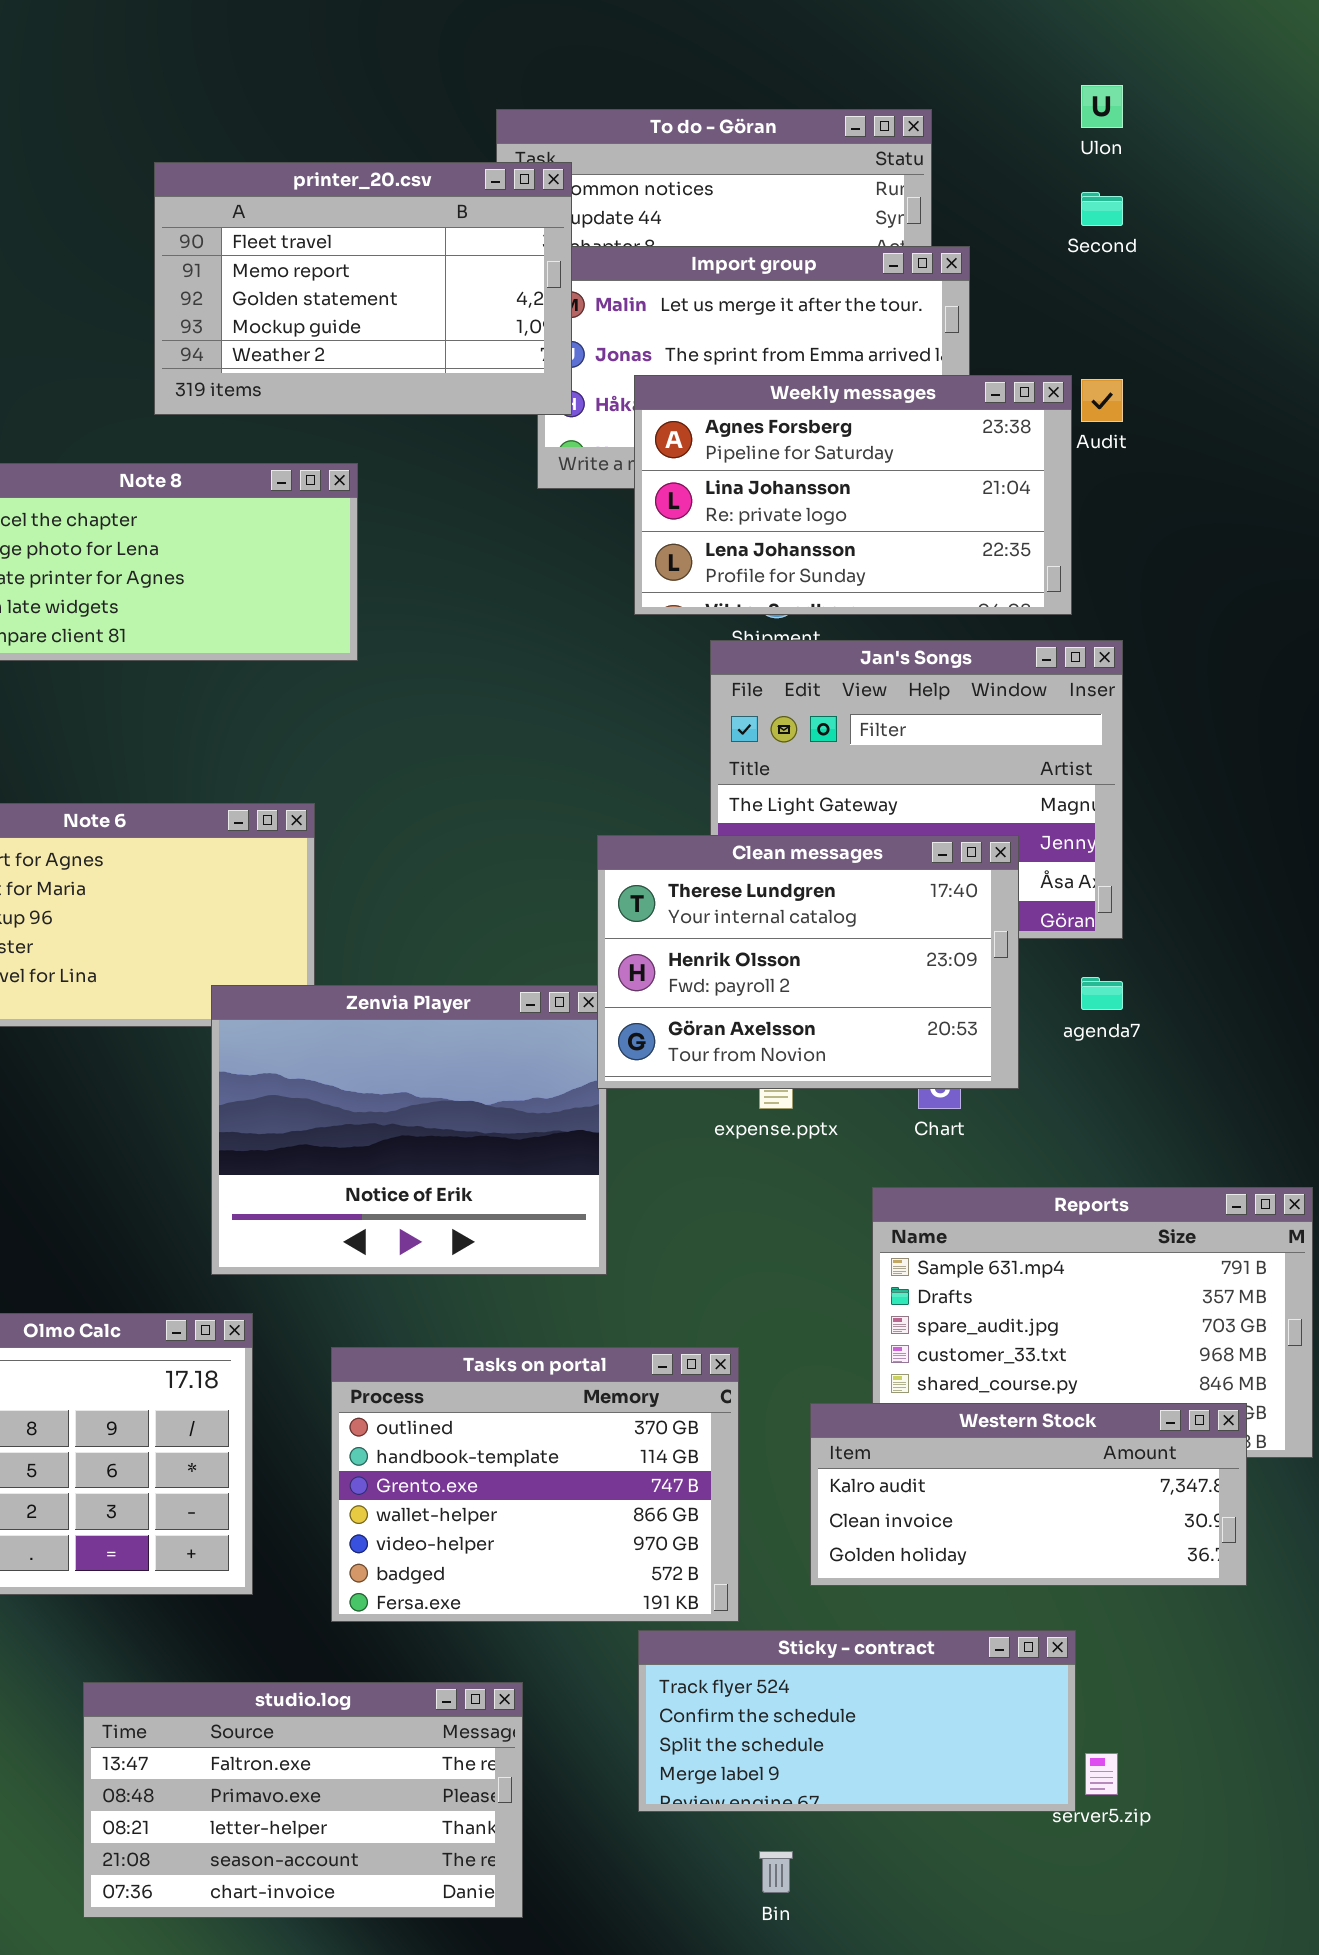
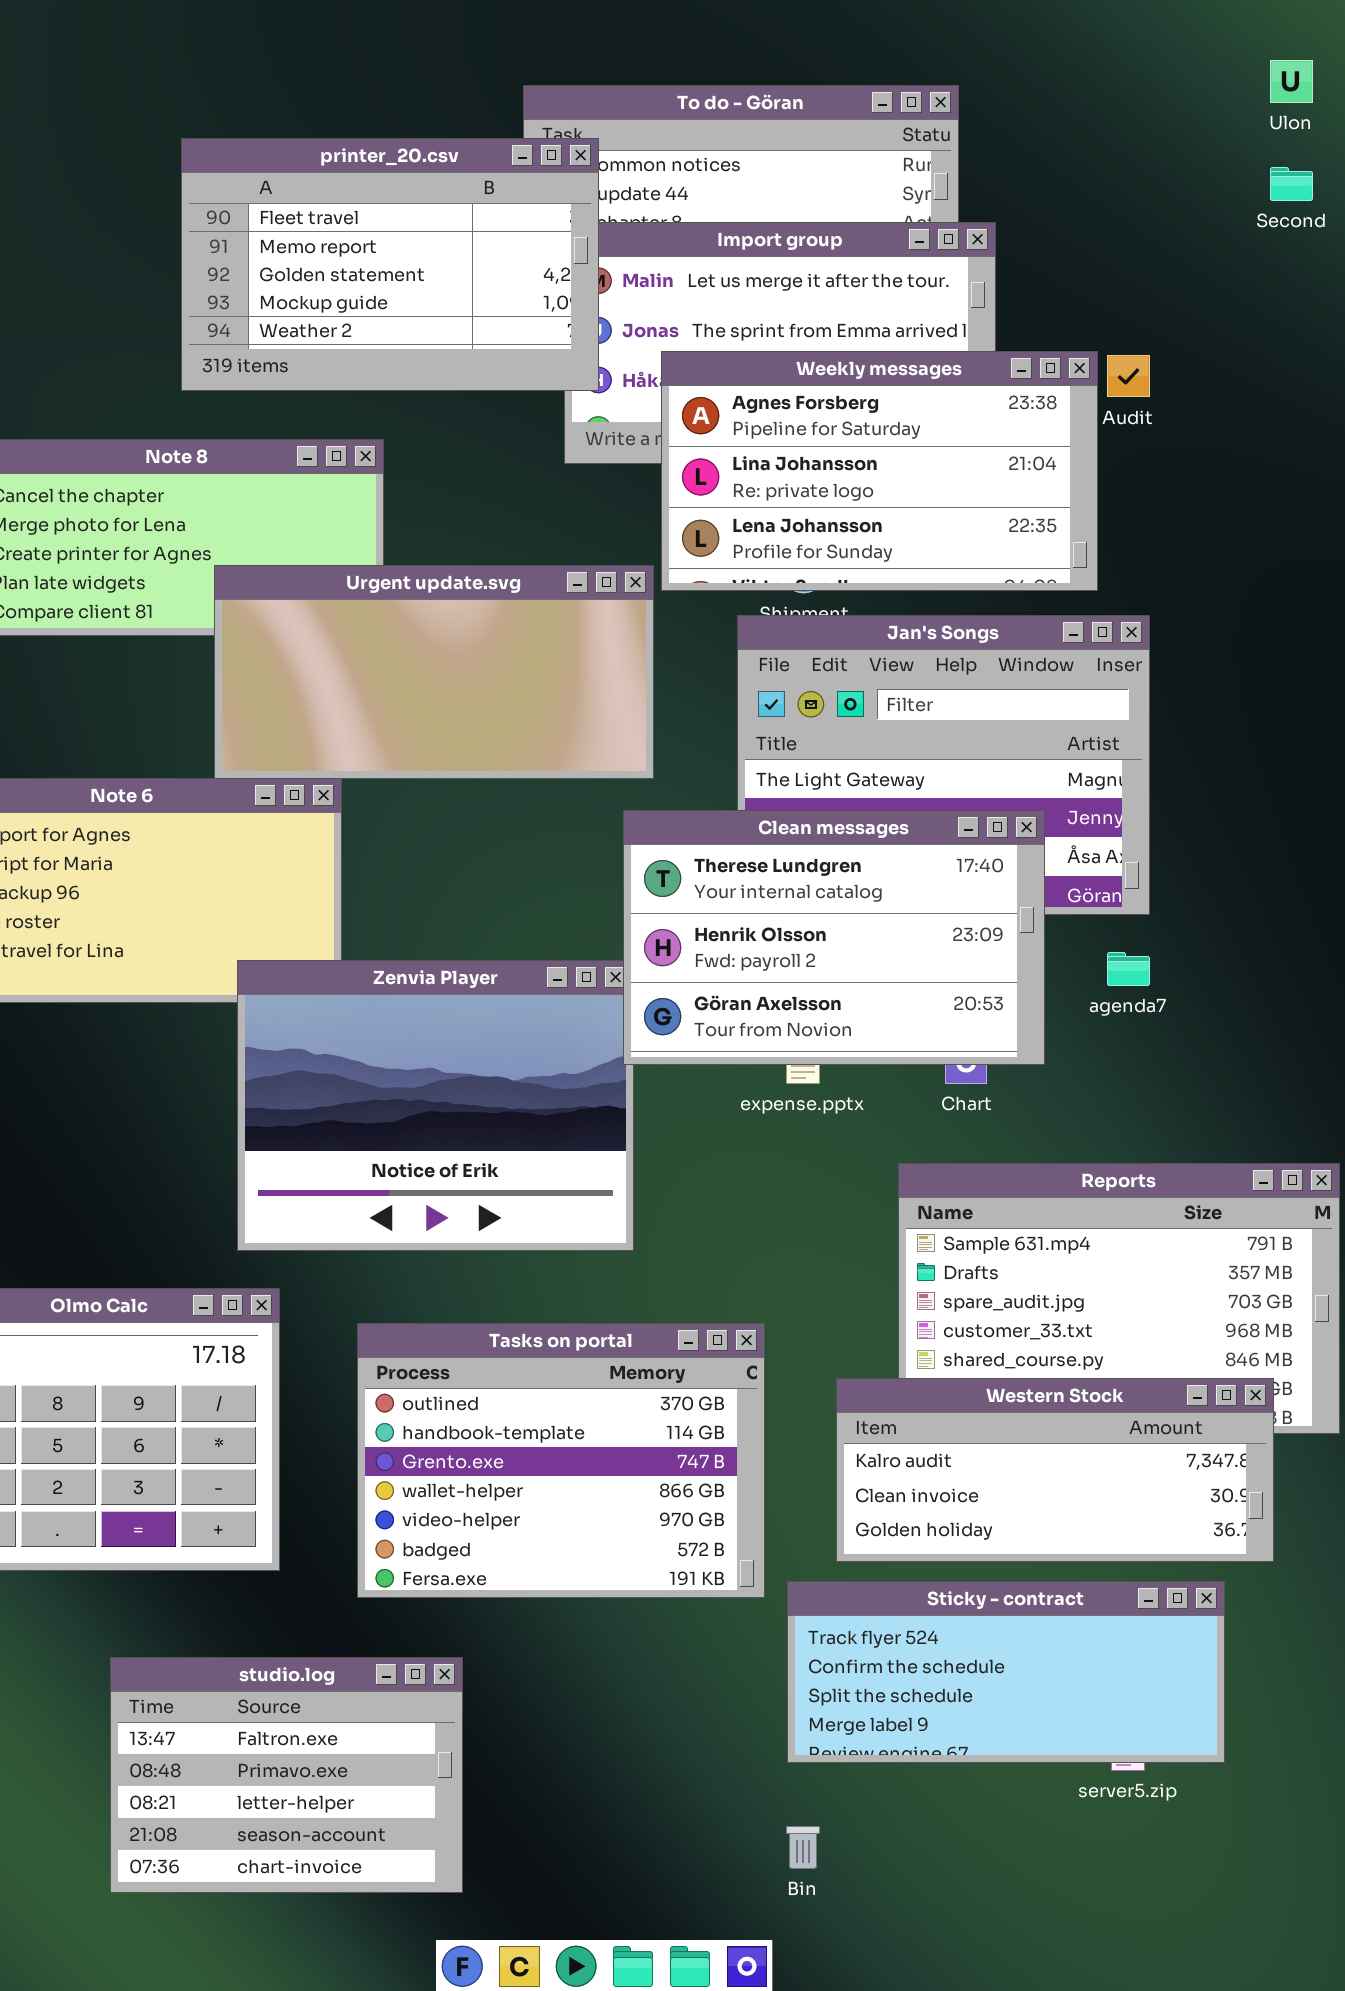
Ulon: [1081,85,1123,128] -> [1270,60,1313,103], moved
Second: [1081,192,1123,226] -> [1270,167,1313,201], moved
Urgent update.svg: none -> [214,565,654,779], opened
Sticky - contract: [638,1630,1076,1812] -> [787,1581,1225,1763], moved
studio.log: [83,1682,523,1918] -> [110,1657,463,1893], resized

